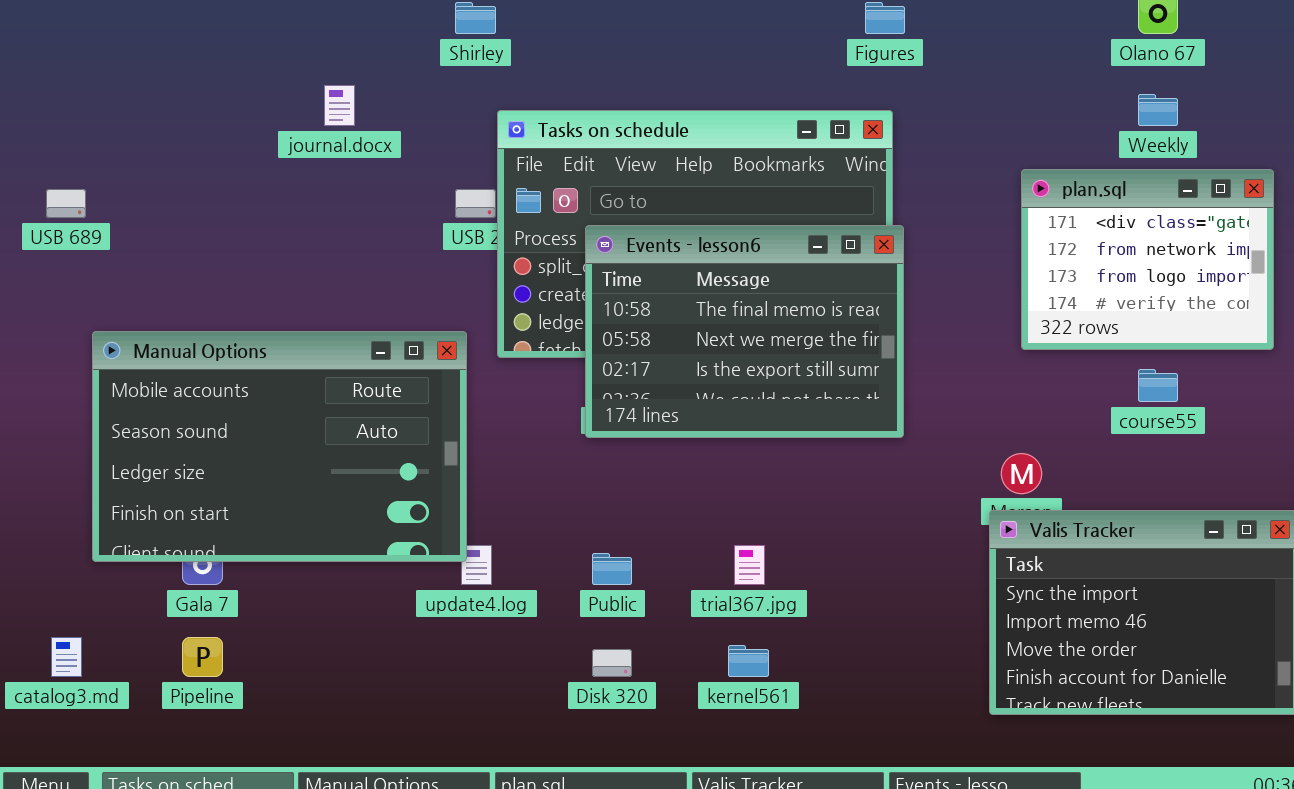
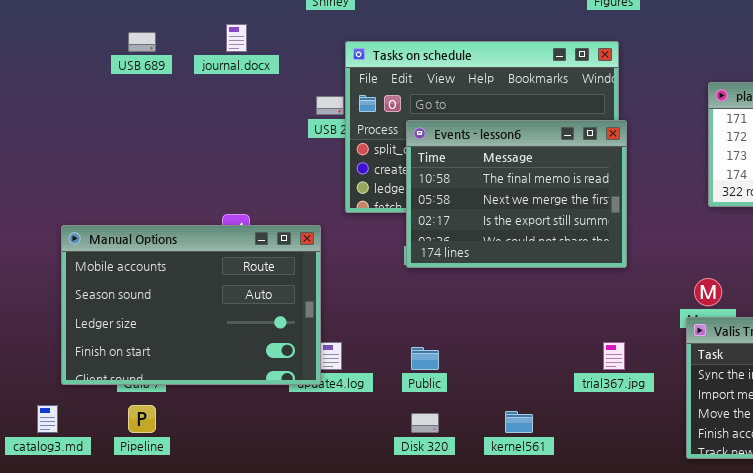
USB 689: [46,189,86,218] -> [128,32,156,52], moved
Manual Options: [92,331,467,562] -> [61,225,321,385], moved
trial367.jpg: [734,545,765,585] -> [603,342,625,370], moved

